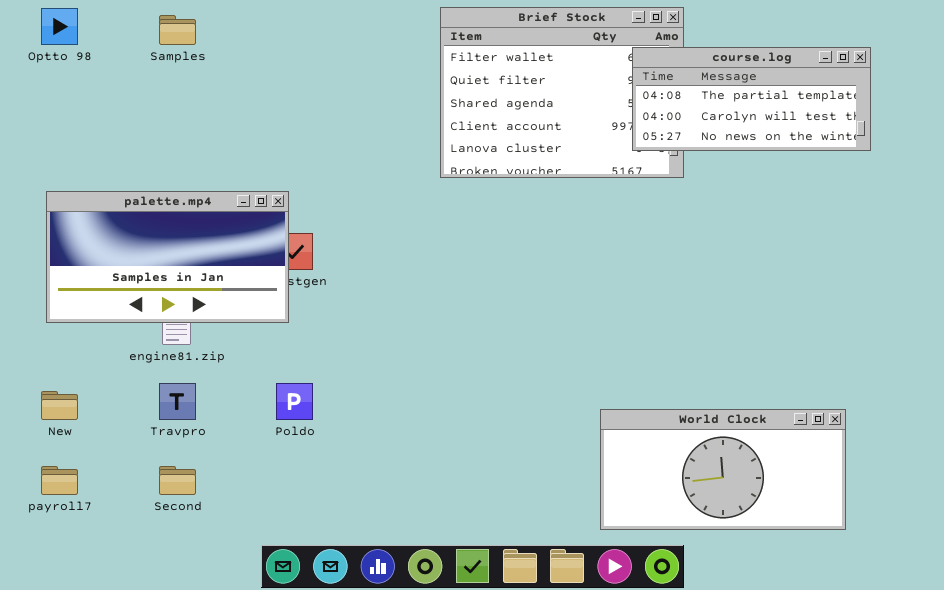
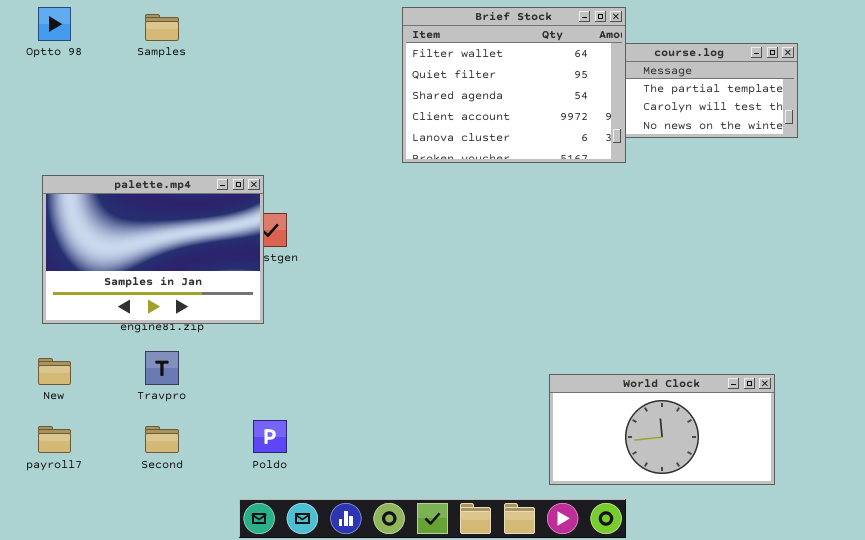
Brief Stock: [440,7,684,178] -> [402,7,626,163], raised
palette.mp4: [46,191,289,323] -> [42,175,264,324], resized
Poldo: [276,383,313,420] -> [253,420,287,453], moved

